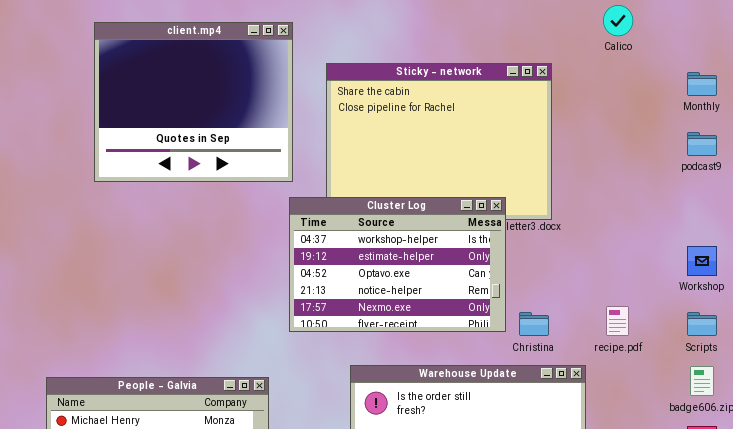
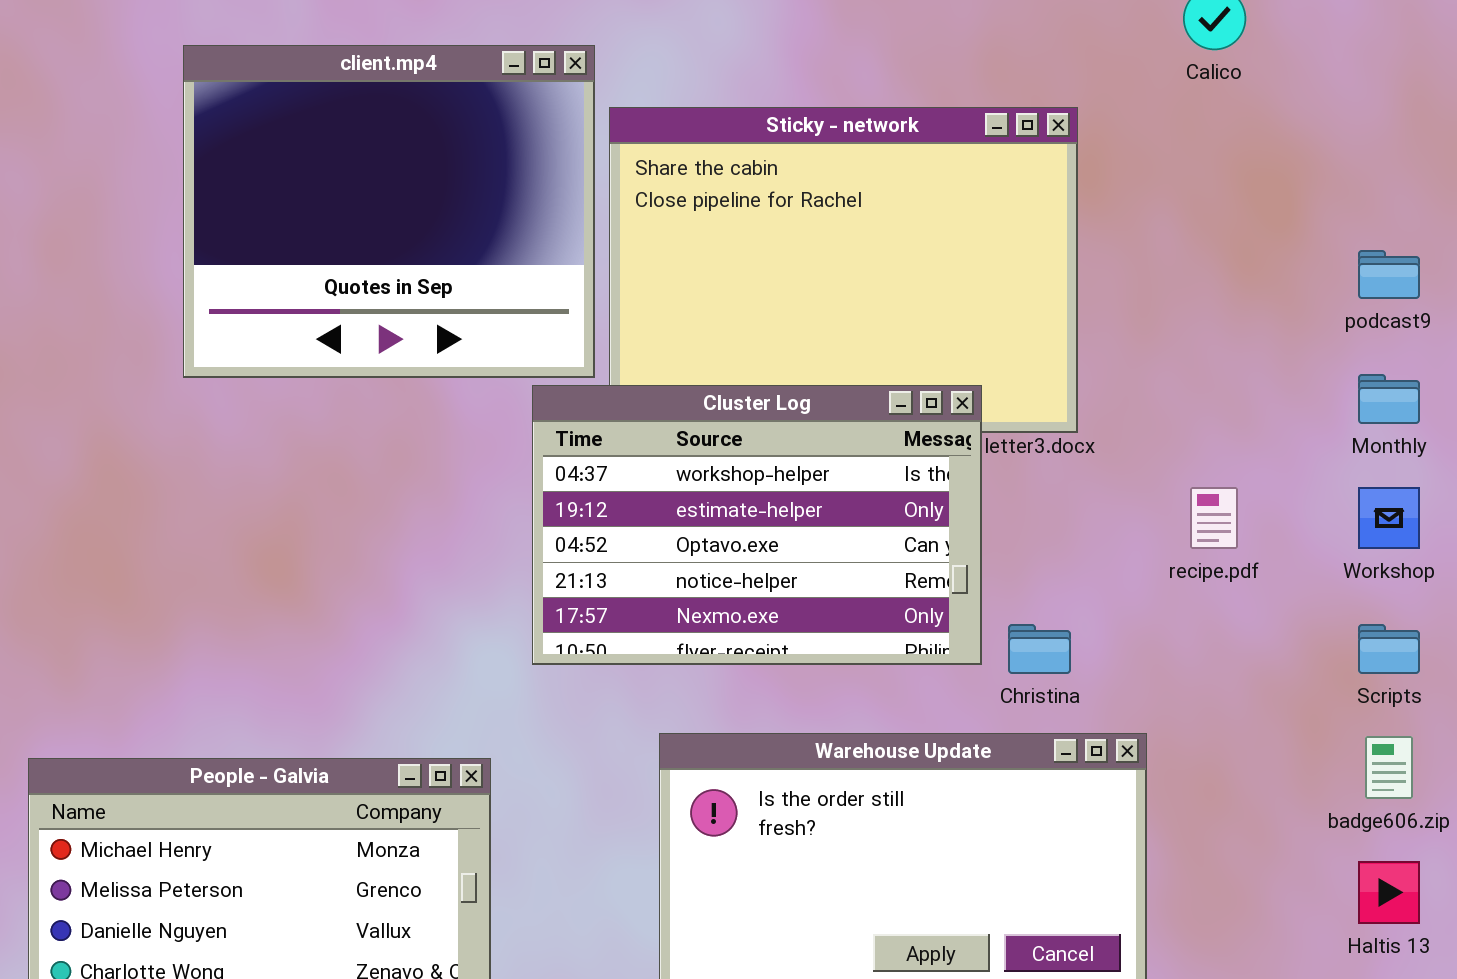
client.mp4: [94,22,293,182] -> [183,45,595,378], moved
Monthly: [687,72,717,96] -> [1358,374,1420,424], moved
recipe.pdf: [606,306,629,336] -> [1190,487,1238,549], moved

